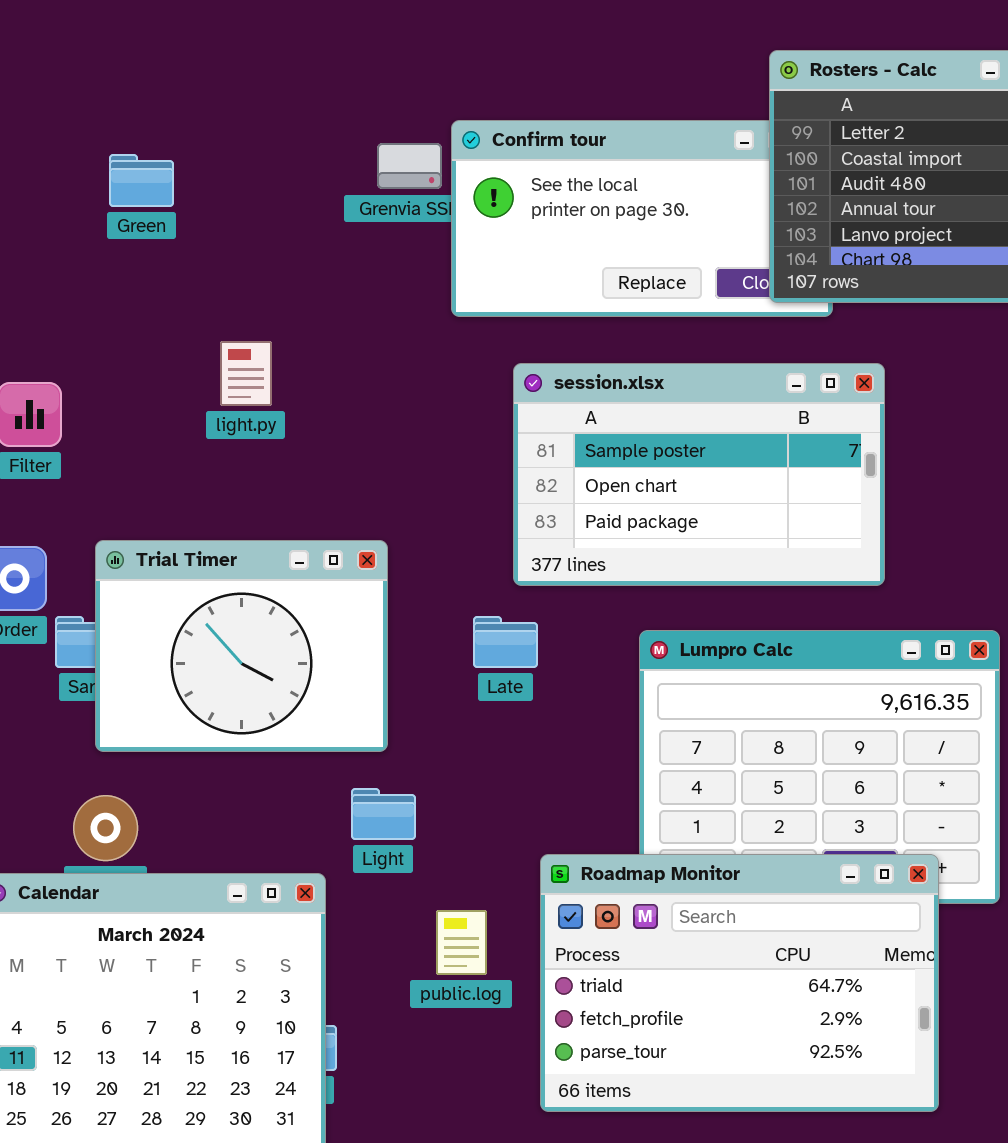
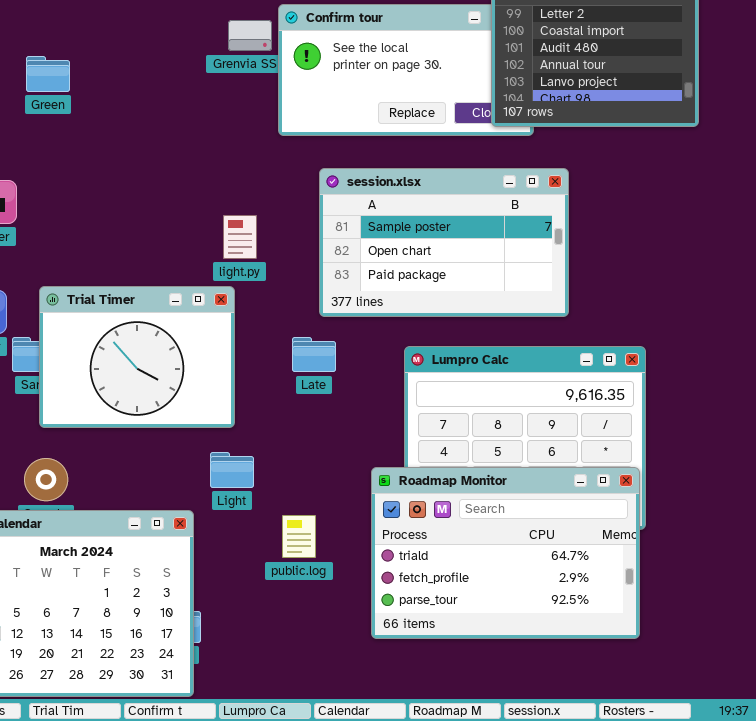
Green: [109,154,174,207] -> [26,56,70,92], moved
light.py: [220,341,272,406] -> [223,215,257,259], moved
Roadmap Monitor: [540,854,939,1112] -> [371,467,640,639], moved
public.log: [436,910,487,975] -> [282,515,316,558], moved

